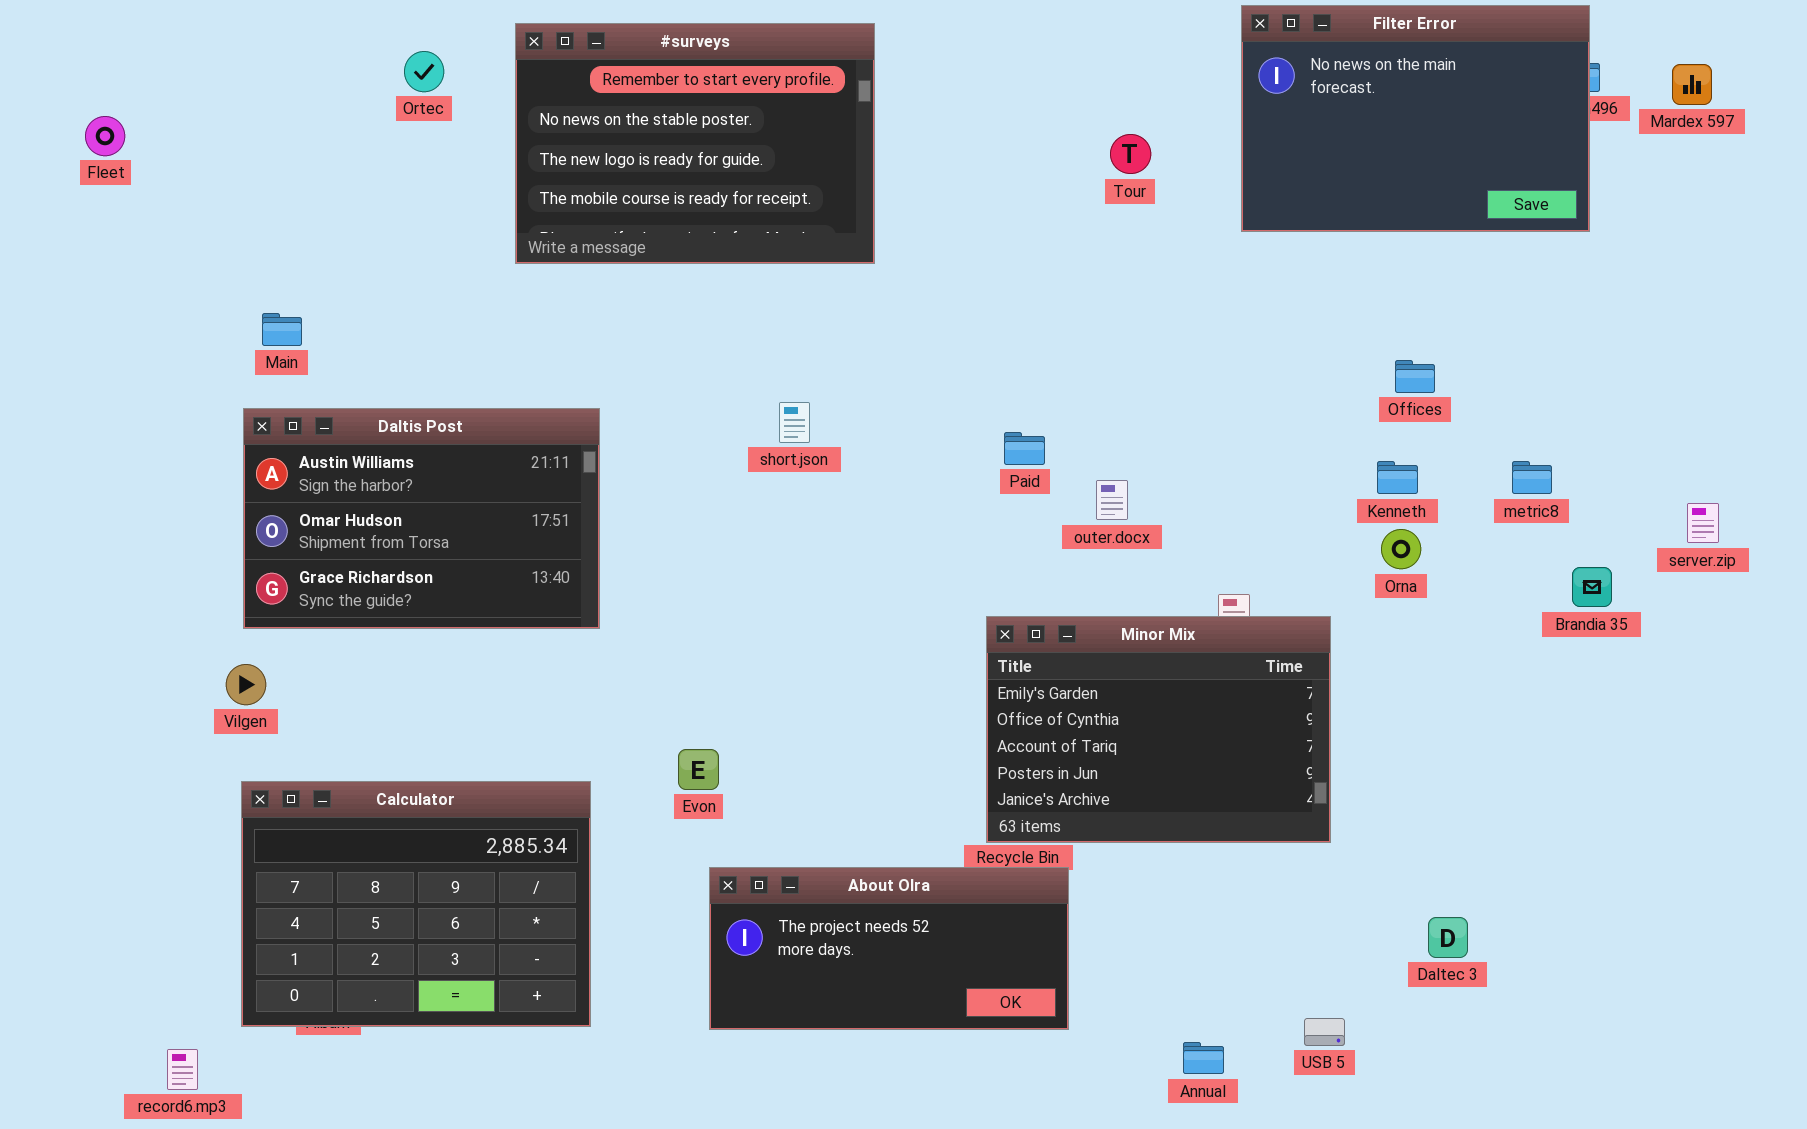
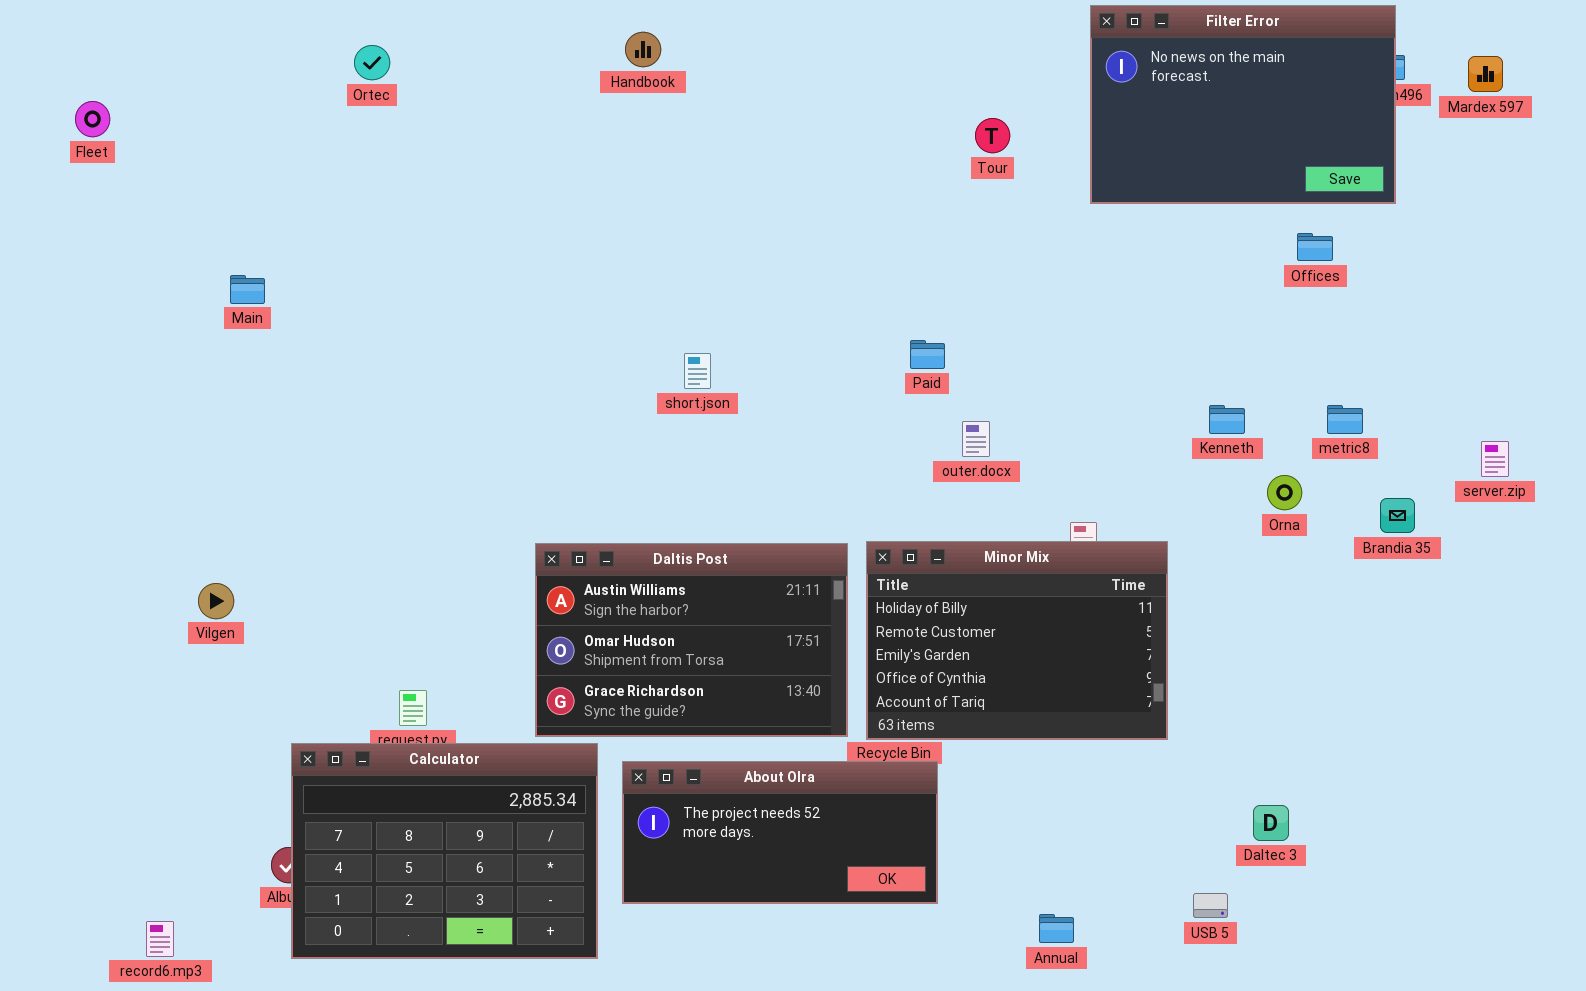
#surveys: [515,23,875,264] -> none, closed
Offices: [1395,360,1435,393] -> [1297,233,1333,261], moved
Daltis Post: [243,408,600,629] -> [535,543,848,737], moved
Paid: [1004,432,1045,465] -> [910,340,945,369], moved
Orna: [1381,529,1421,569] -> [1267,475,1302,510], moved
Minor Mix: [986,616,1331,843] -> [866,541,1168,740], scrolled up 2 rows
Calculator: [241,781,591,1027] -> [291,743,598,959], moved
USB 5: [1304,1018,1345,1046] -> [1193,893,1228,918], moved

